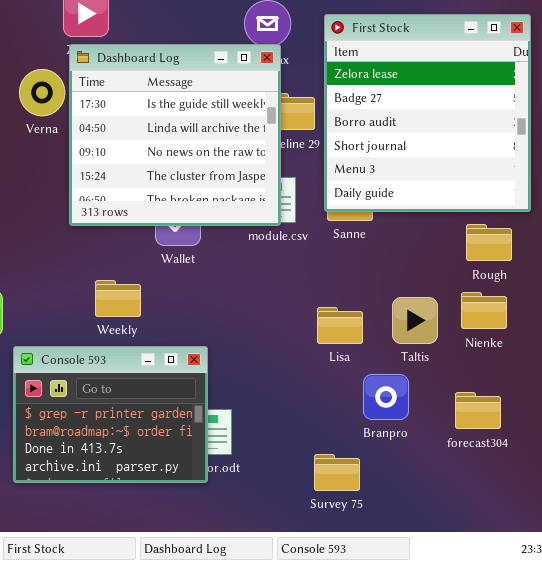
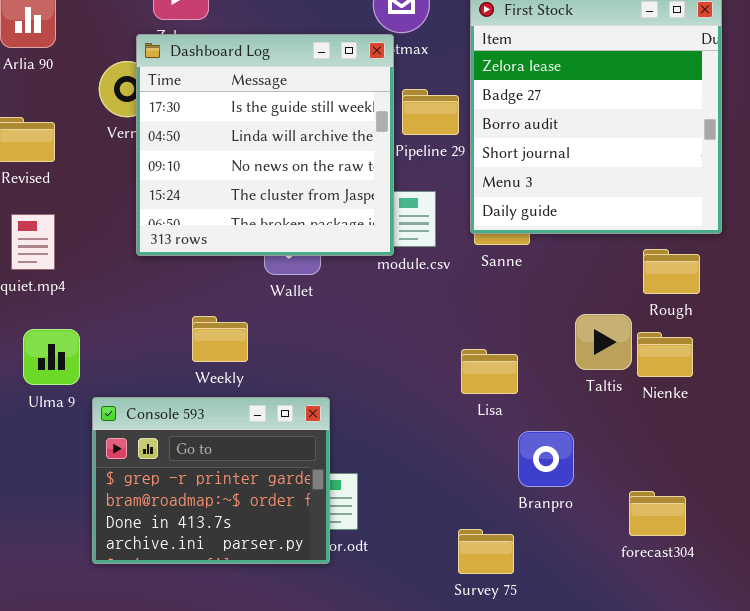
Dashboard Log: [69,44,281,226] -> [136,34,394,256], moved
Taltis: [392,297,438,344] -> [575,314,632,370], moved
forecast304: [455,392,501,429] -> [629,491,686,536], moved

